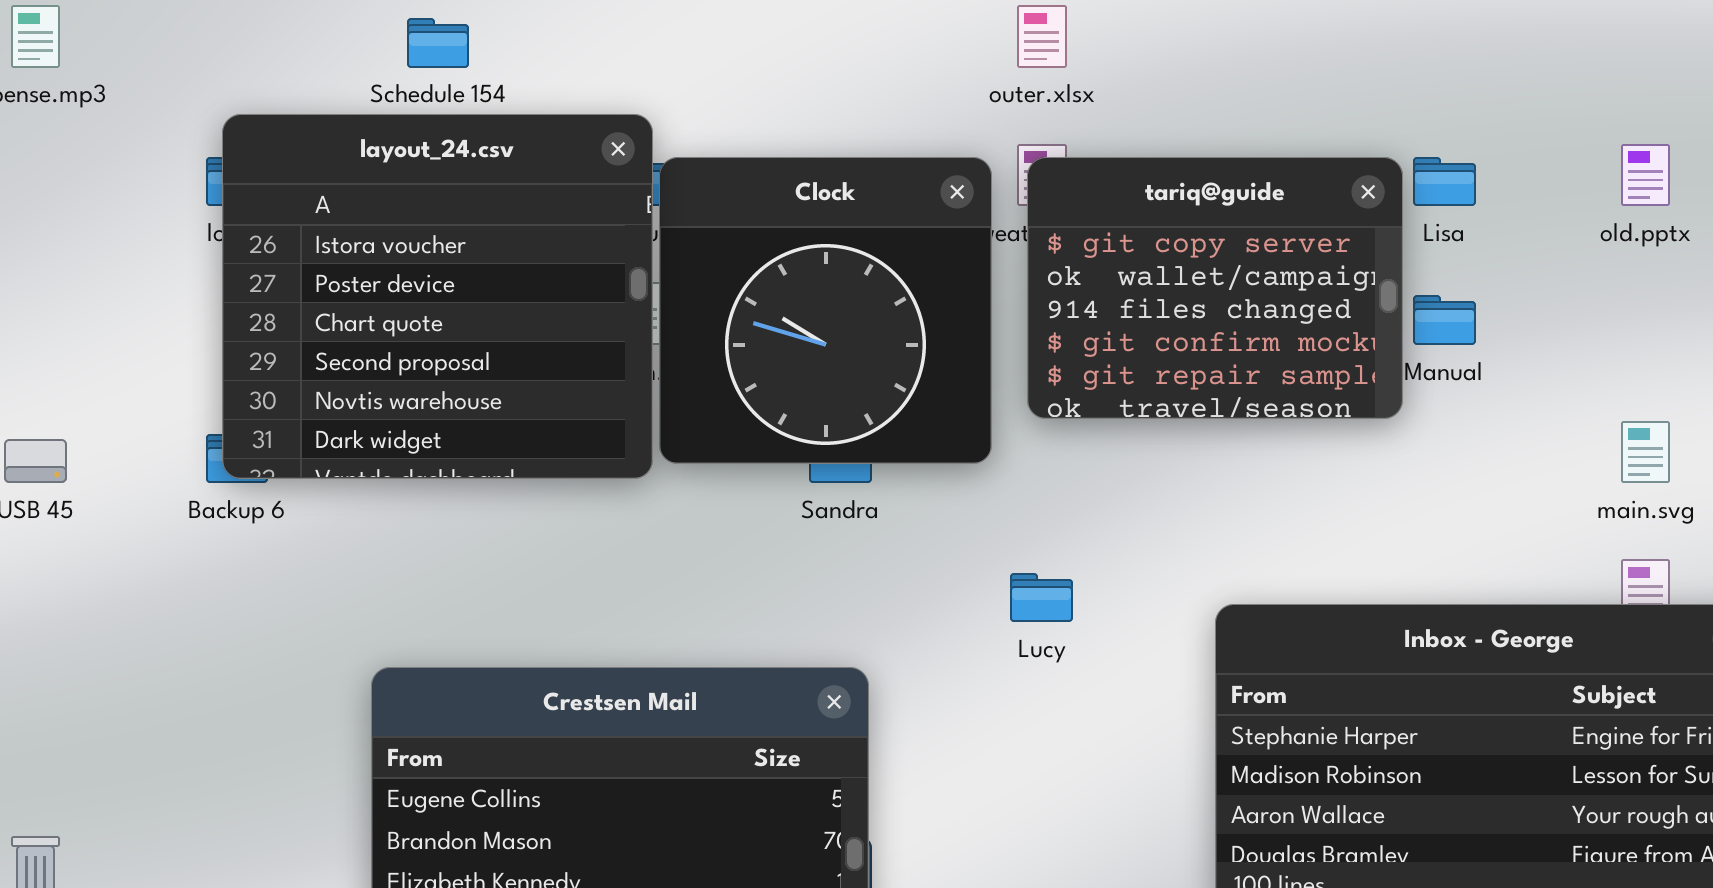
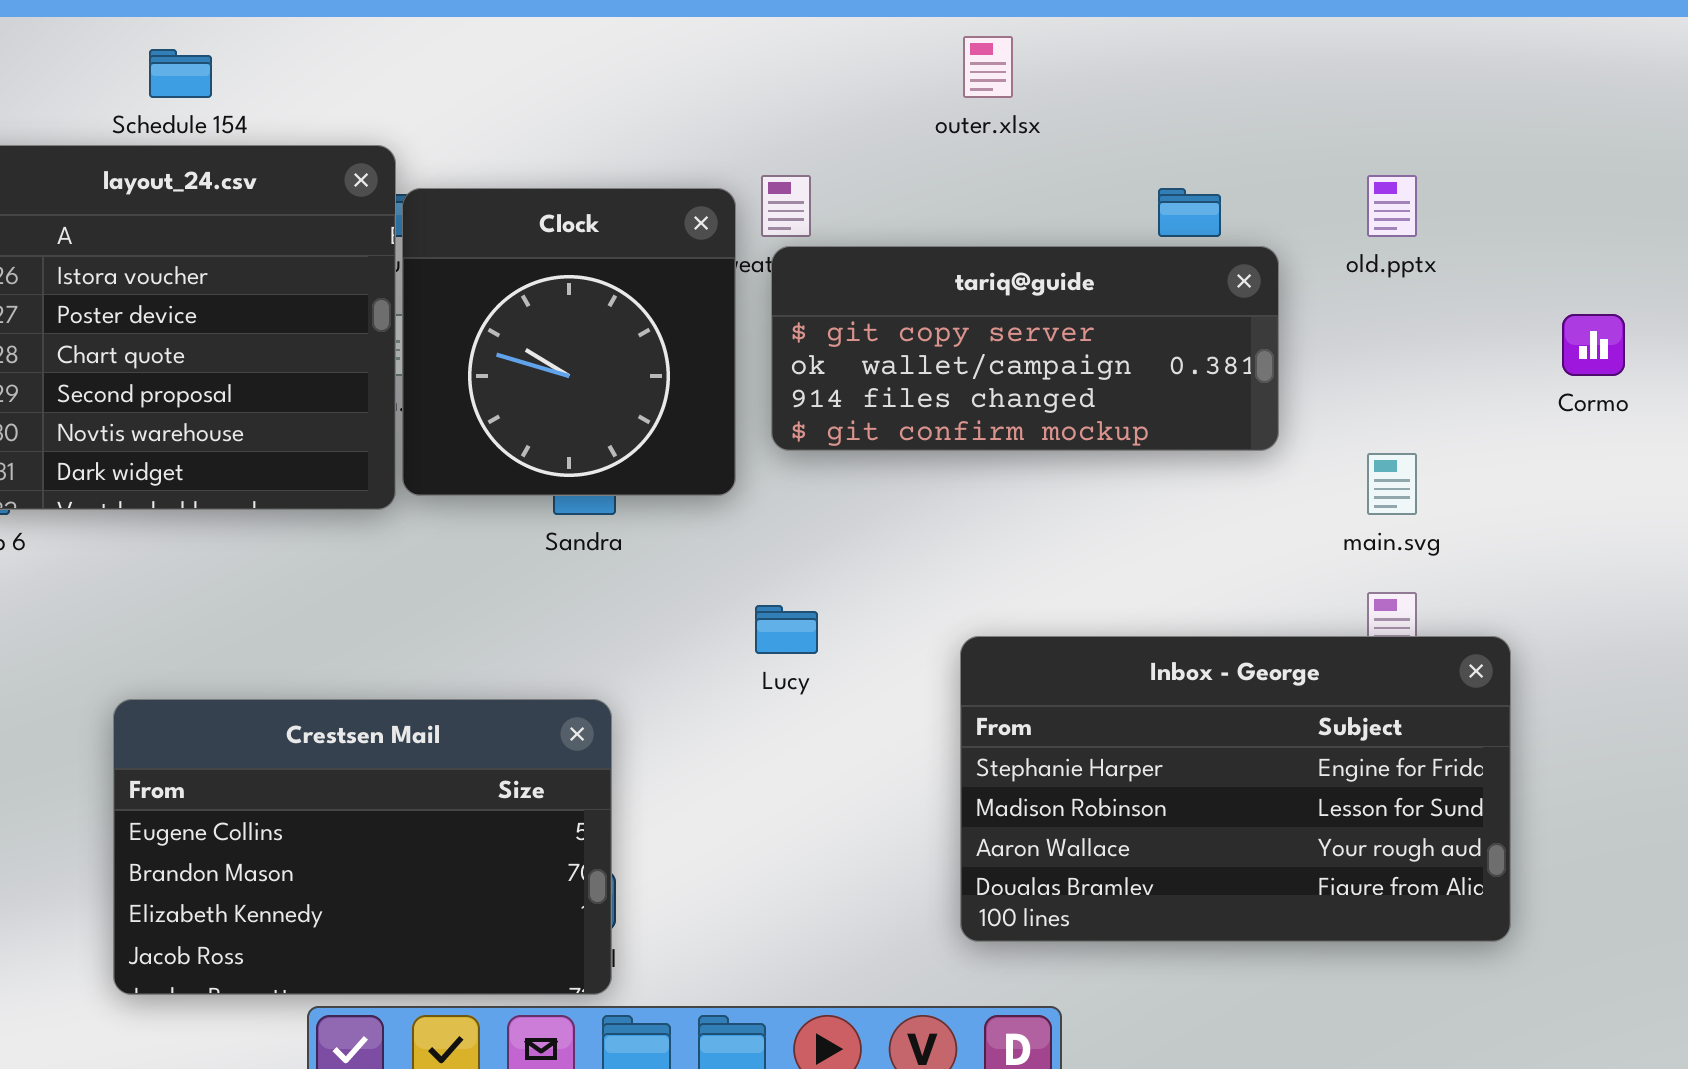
outer.xlsx: [1017,5,1067,68] -> [963,36,1013,98], moved
tariq@guide: [1027,157,1403,419] -> [771,246,1279,451], resized

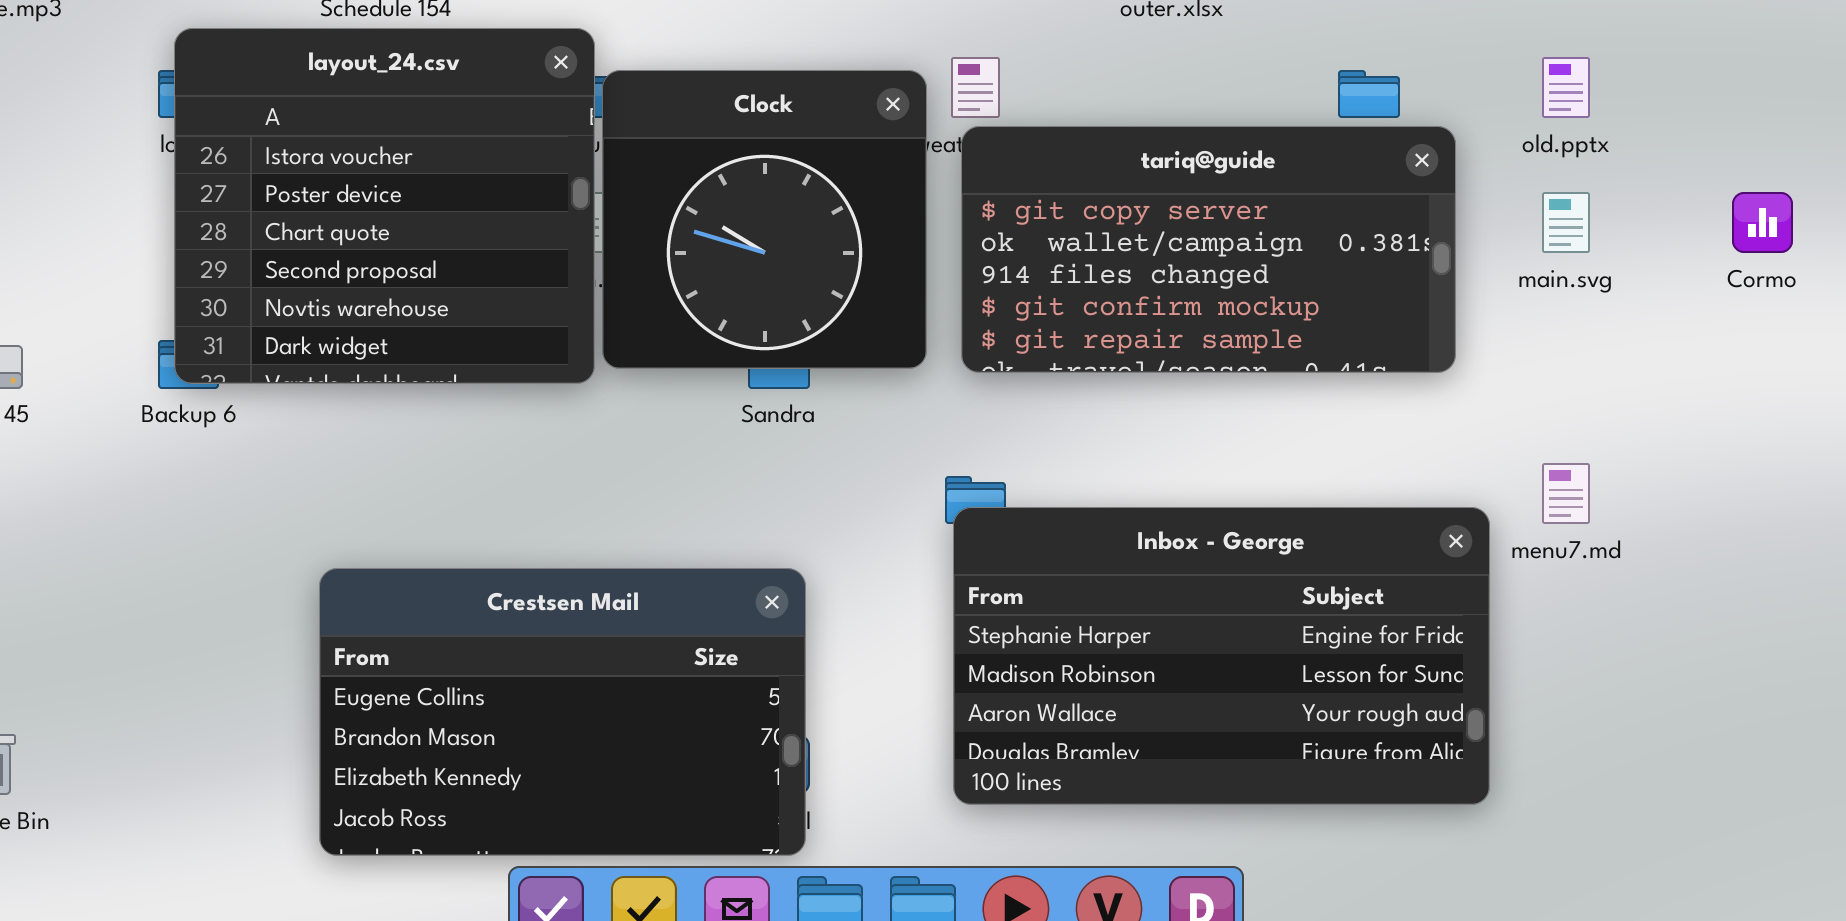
tariq@guide: [771,246,1279,451] -> [961,126,1456,373], resized
main.svg: [1367,453,1417,515] -> [1542,192,1590,253], moved
Inbox - George: [960,636,1511,942] -> [953,507,1490,805], moved

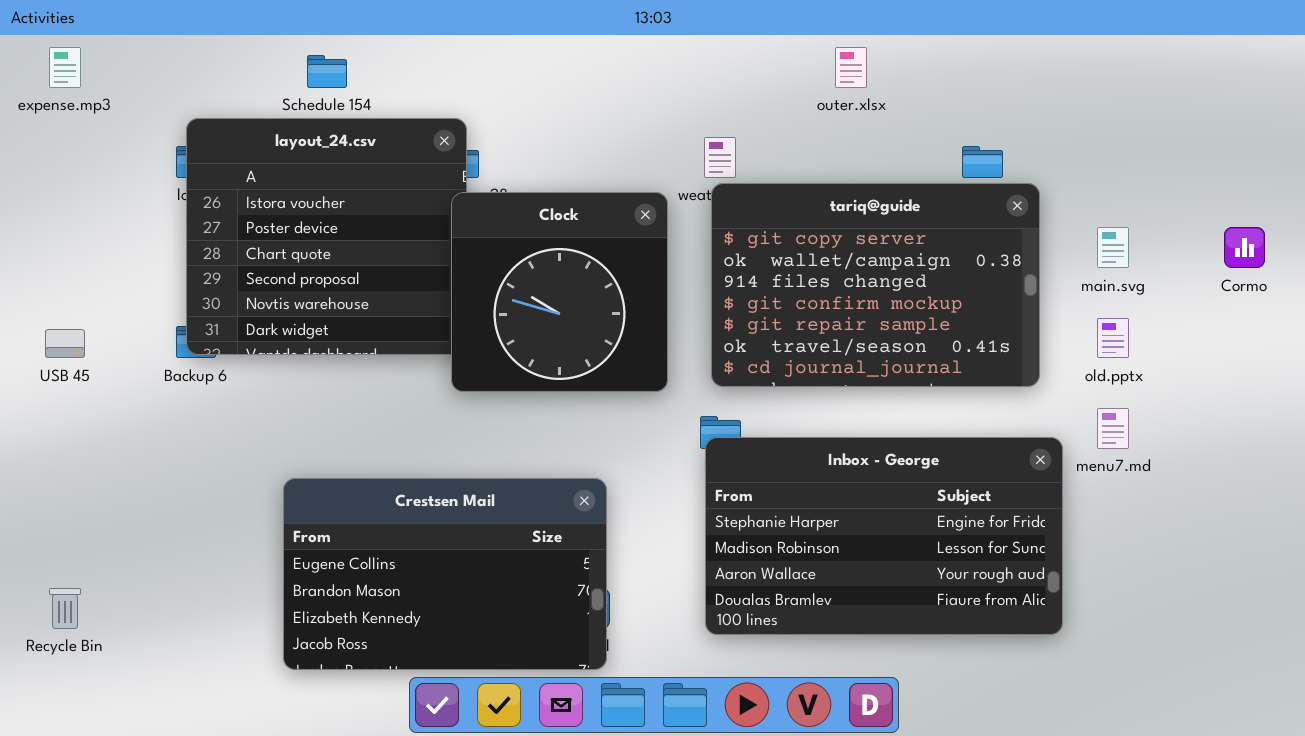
old.pptx: [1542,57,1590,118] -> [1097,318,1129,358], moved
Clock: [602,70,927,369] -> [451,192,668,392], moved
tariq@guide: [961,126,1456,373] -> [711,183,1040,387], resized

